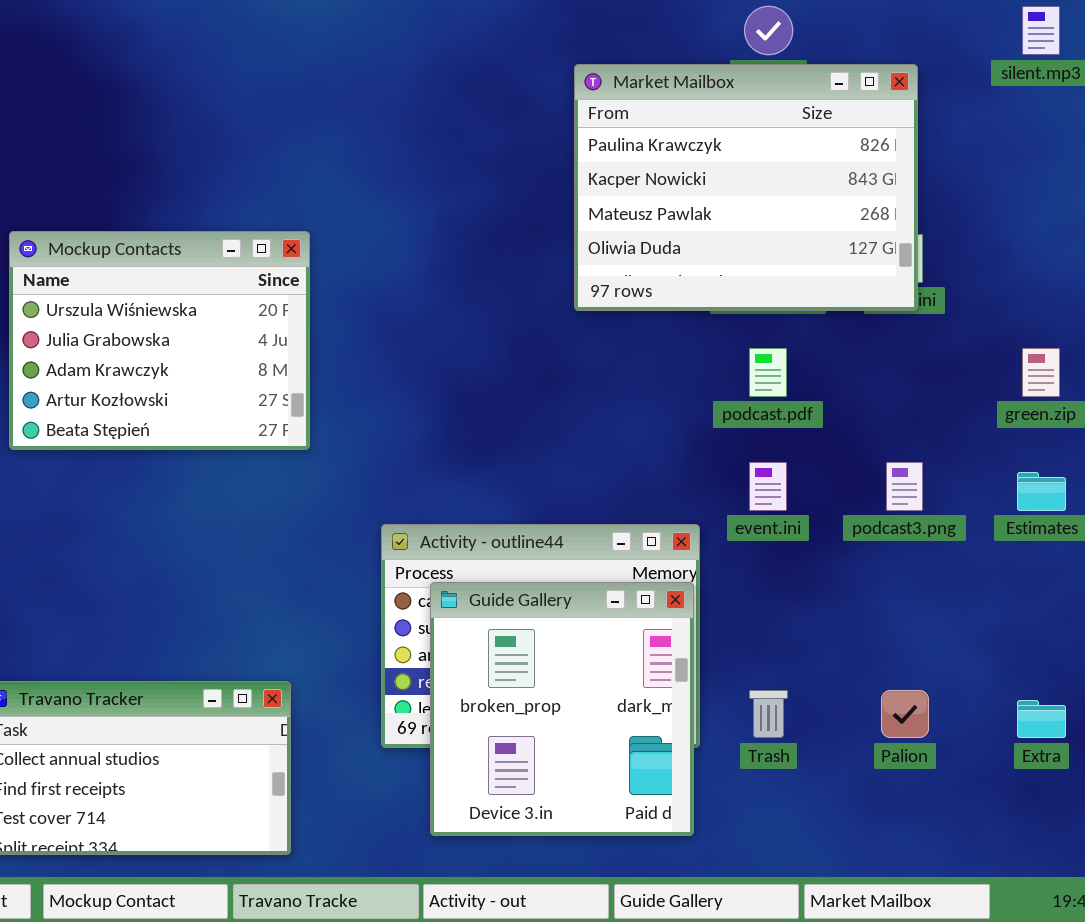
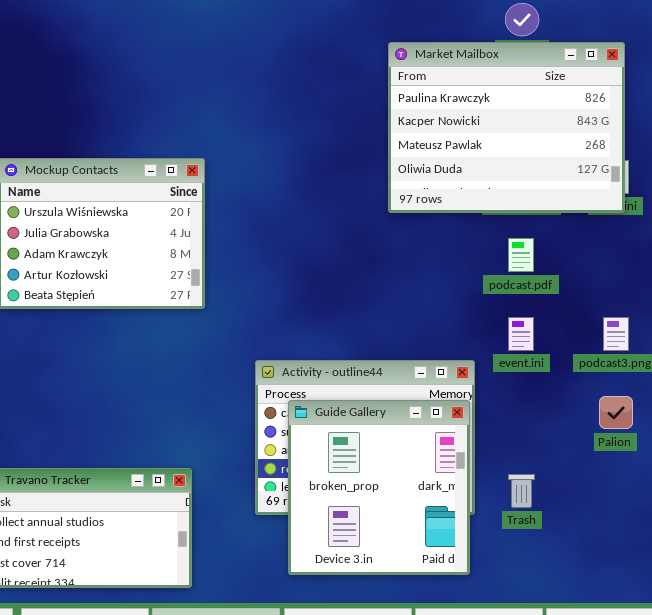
Palion: [881,690,929,738] -> [599,396,633,429], moved

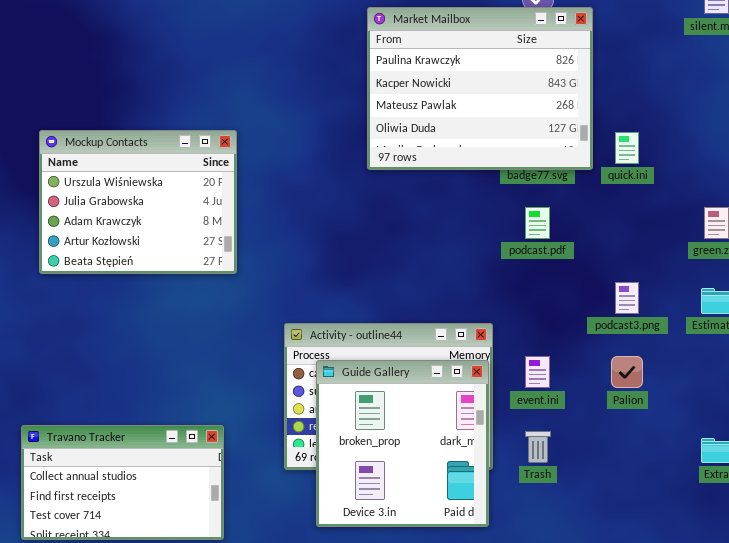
Market Mailbox: [388,42,625,213] -> [367,7,593,170], moved
event.ini: [508,317,534,351] -> [525,356,550,388], moved

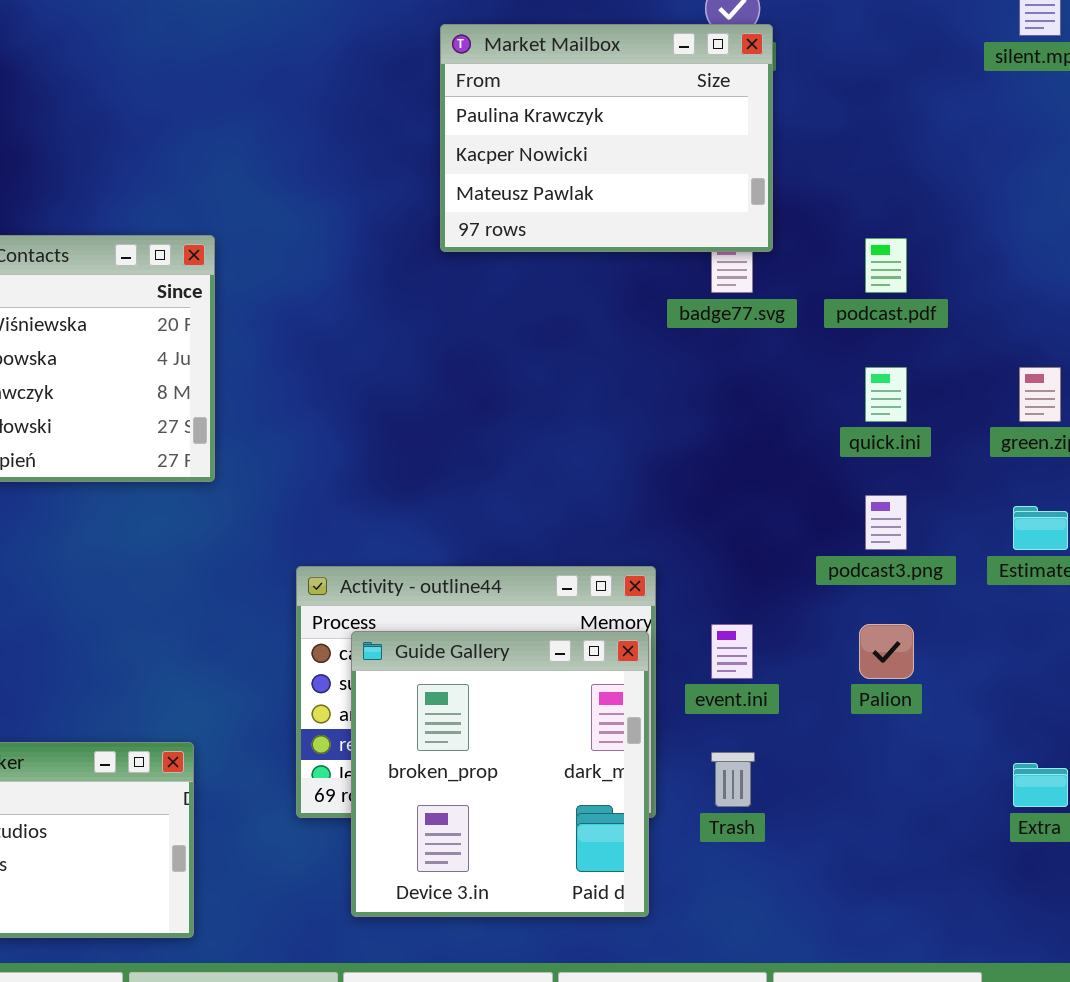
Market Mailbox: [367,7,593,170] -> [440,24,773,252], resized
quick.ini: [615,132,639,164] -> [865,367,907,422], moved
podcast.pdf: [525,207,550,239] -> [865,238,907,293], moved

